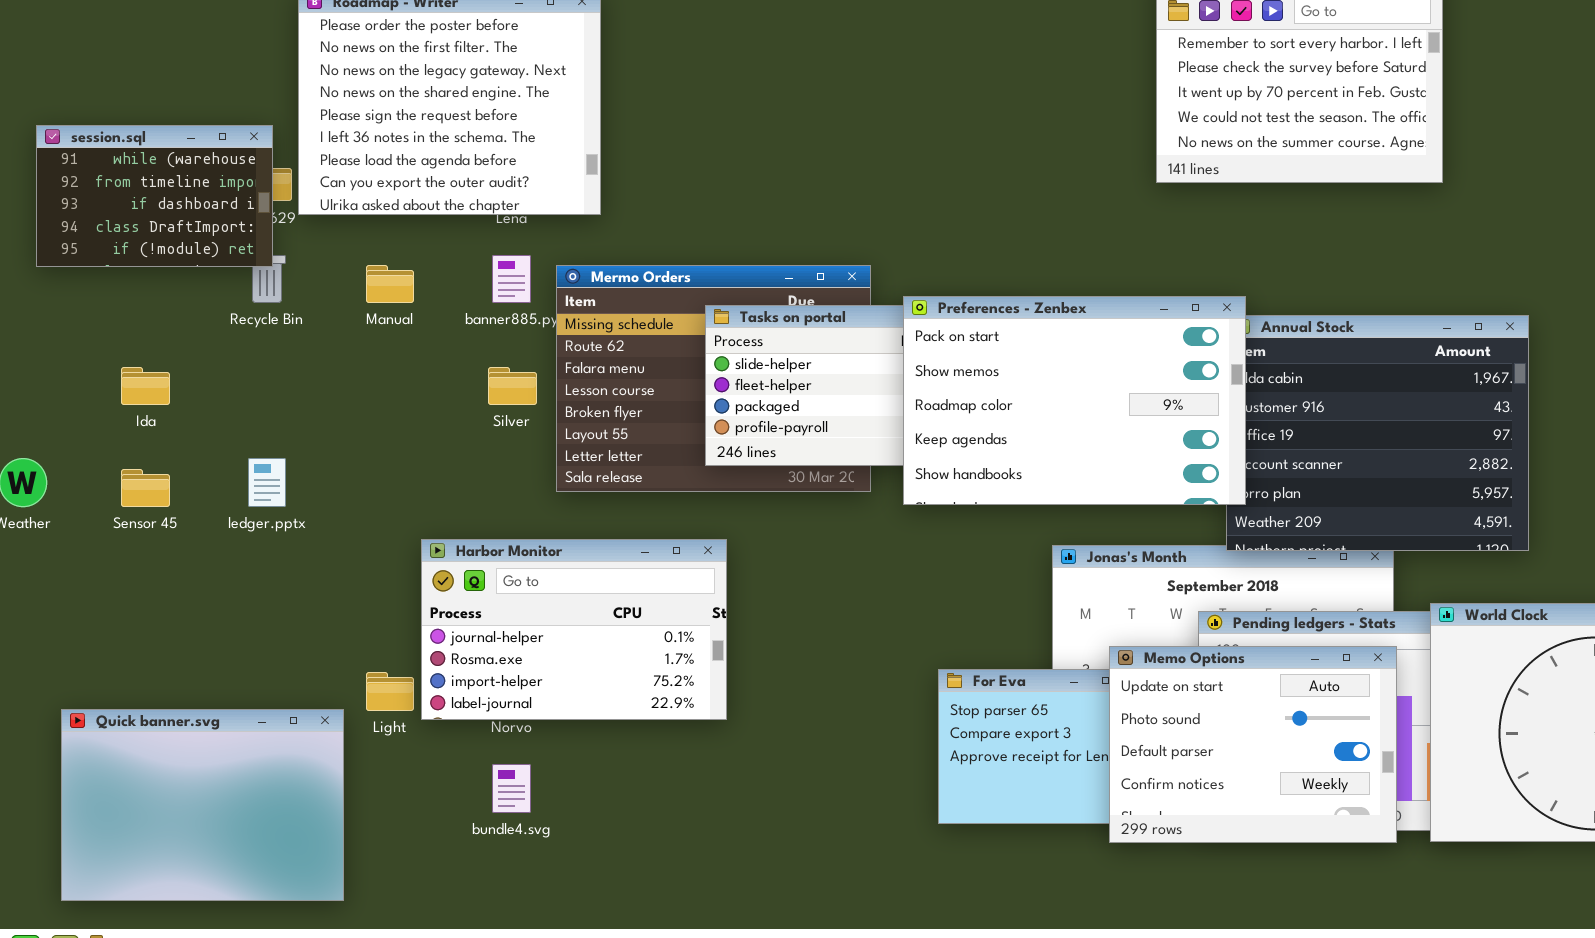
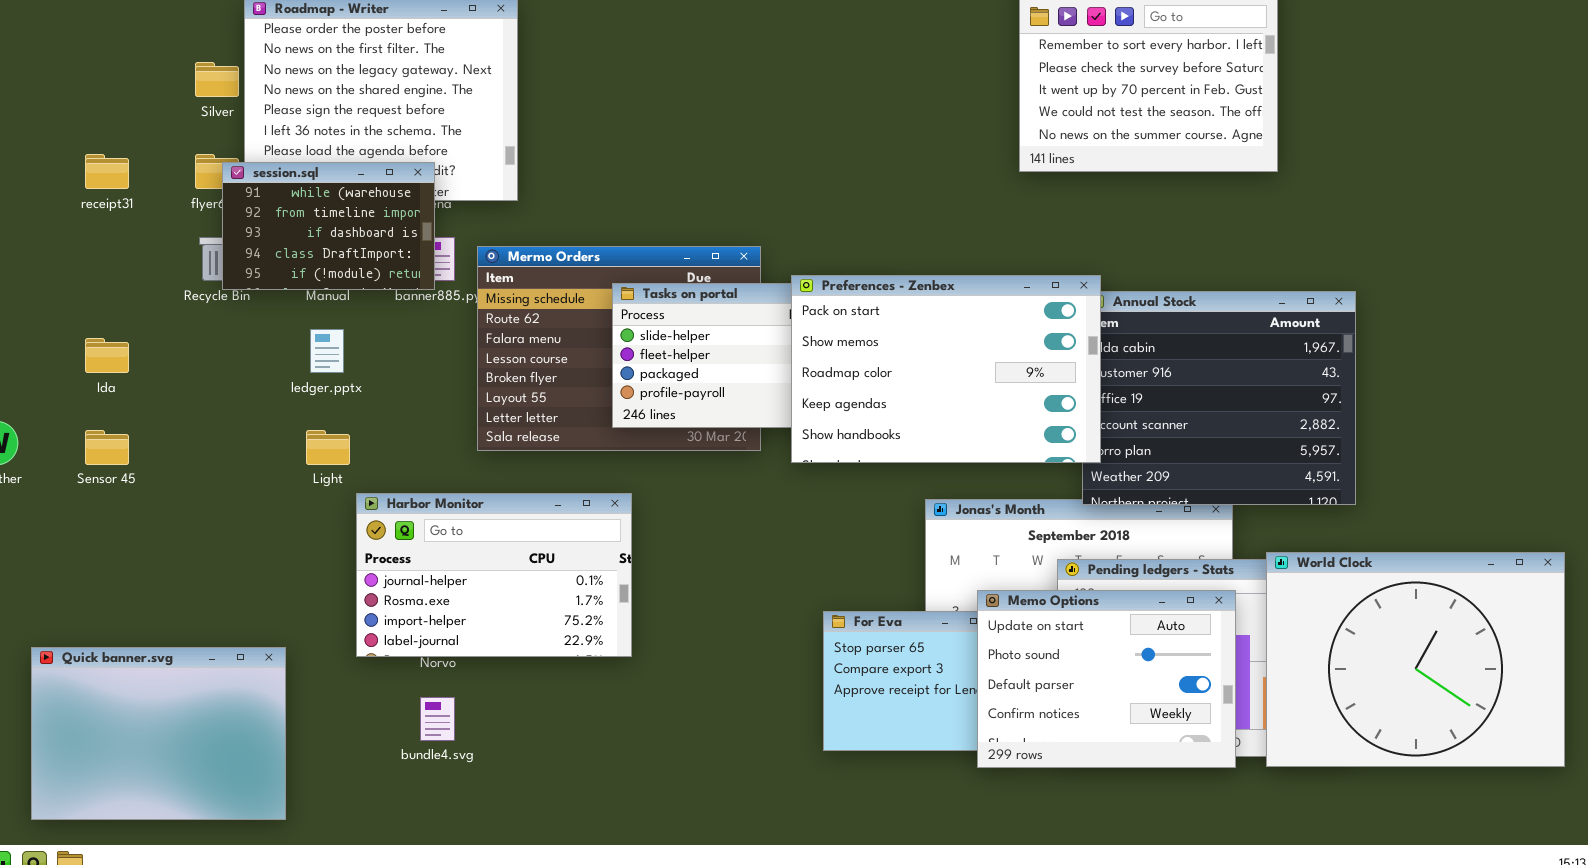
session.sql: [36,125,273,267] -> [222,162,435,290], moved
Silver: [488,367,537,405] -> [195,62,239,97], moved
ledger.pptx: [248,458,286,507] -> [310,329,344,373], moved
Light: [366,672,414,711] -> [306,430,350,465], moved

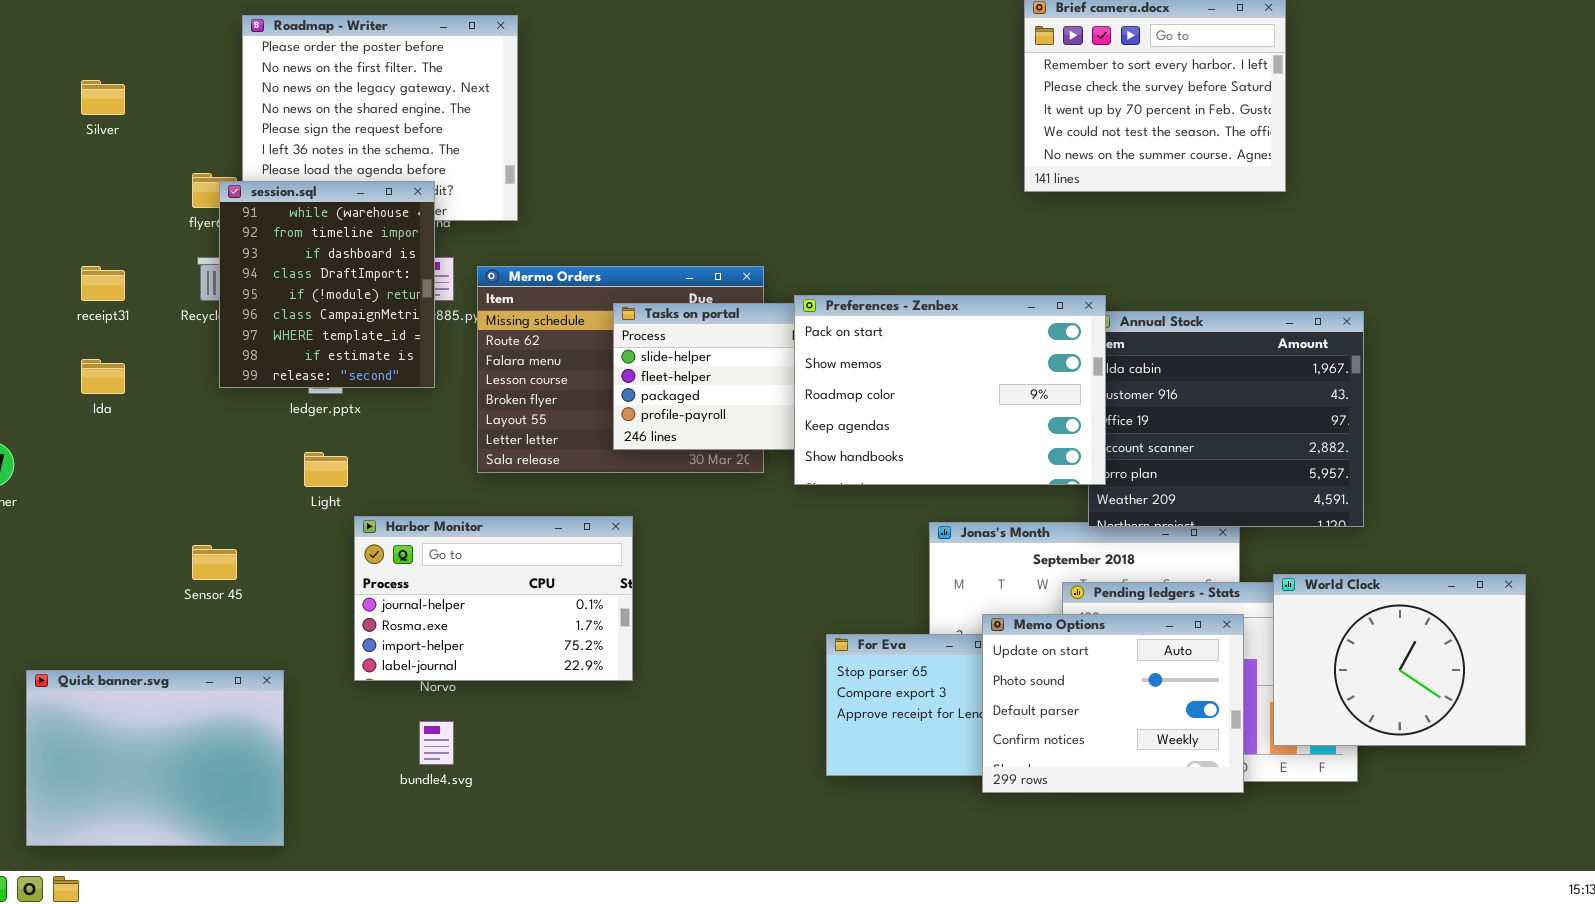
Silver: [195,62,239,97] -> [81,80,125,115], moved
receipt31: [85,154,129,189] -> [81,266,125,301], moved
session.sql: [222,162,435,290] -> [219,181,435,388], resized
Sensor 45: [85,430,129,465] -> [192,545,237,580], moved
World Clock: [1266,552,1565,767] -> [1273,574,1526,746], resized

